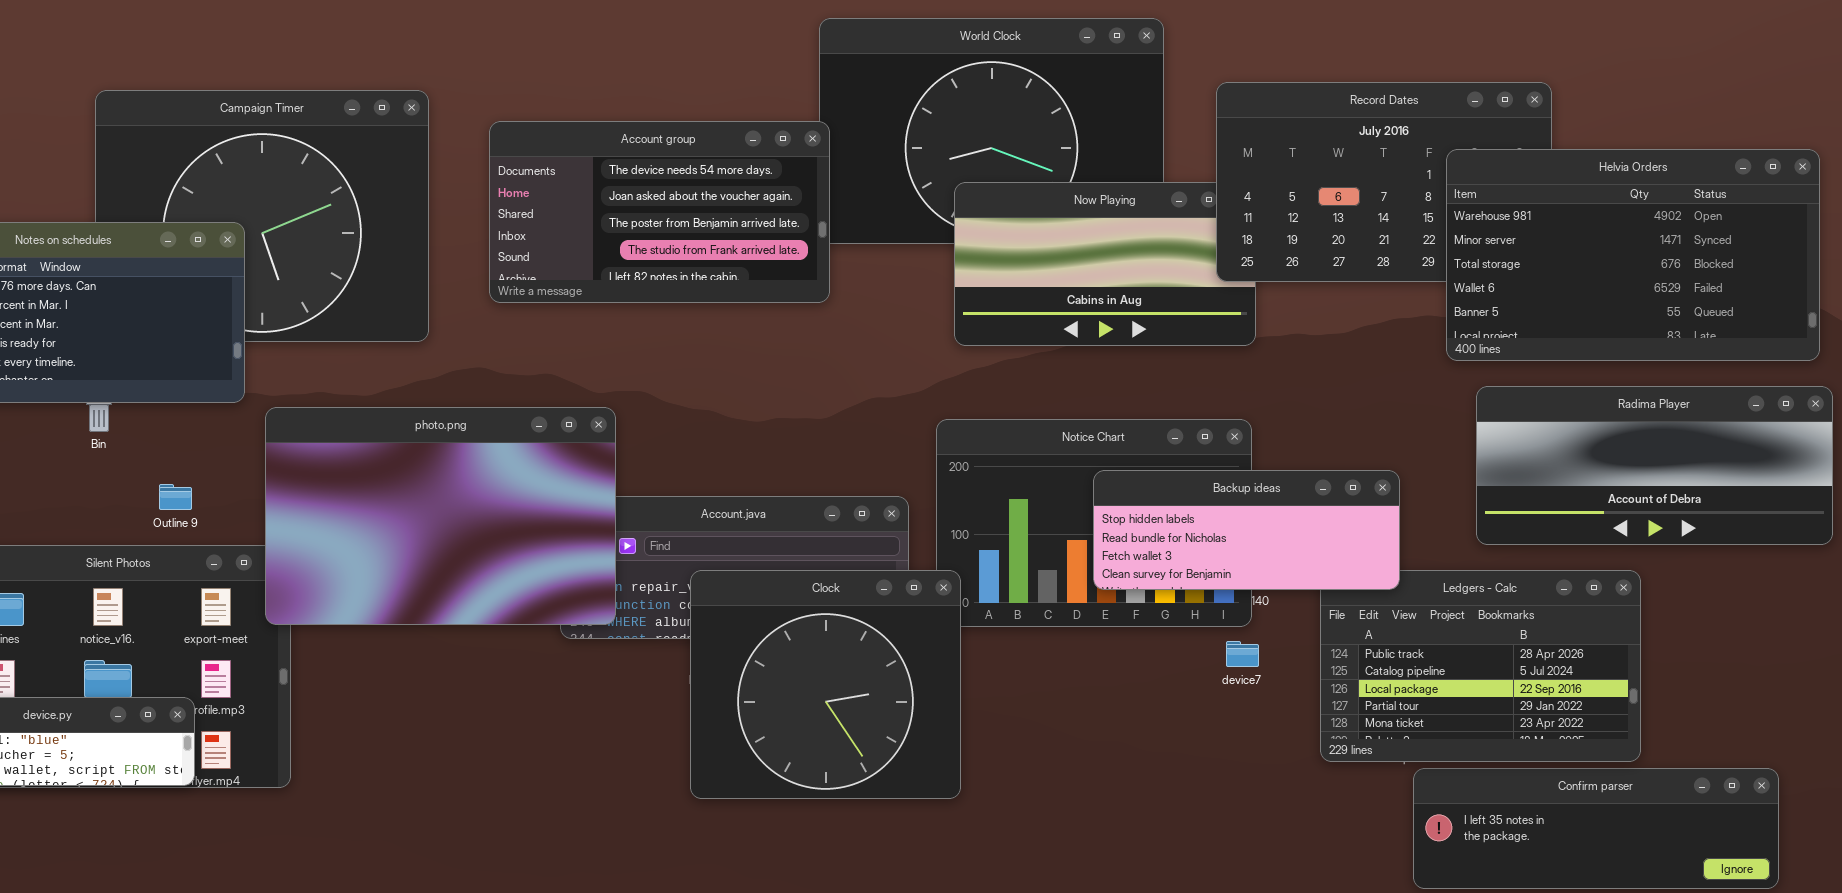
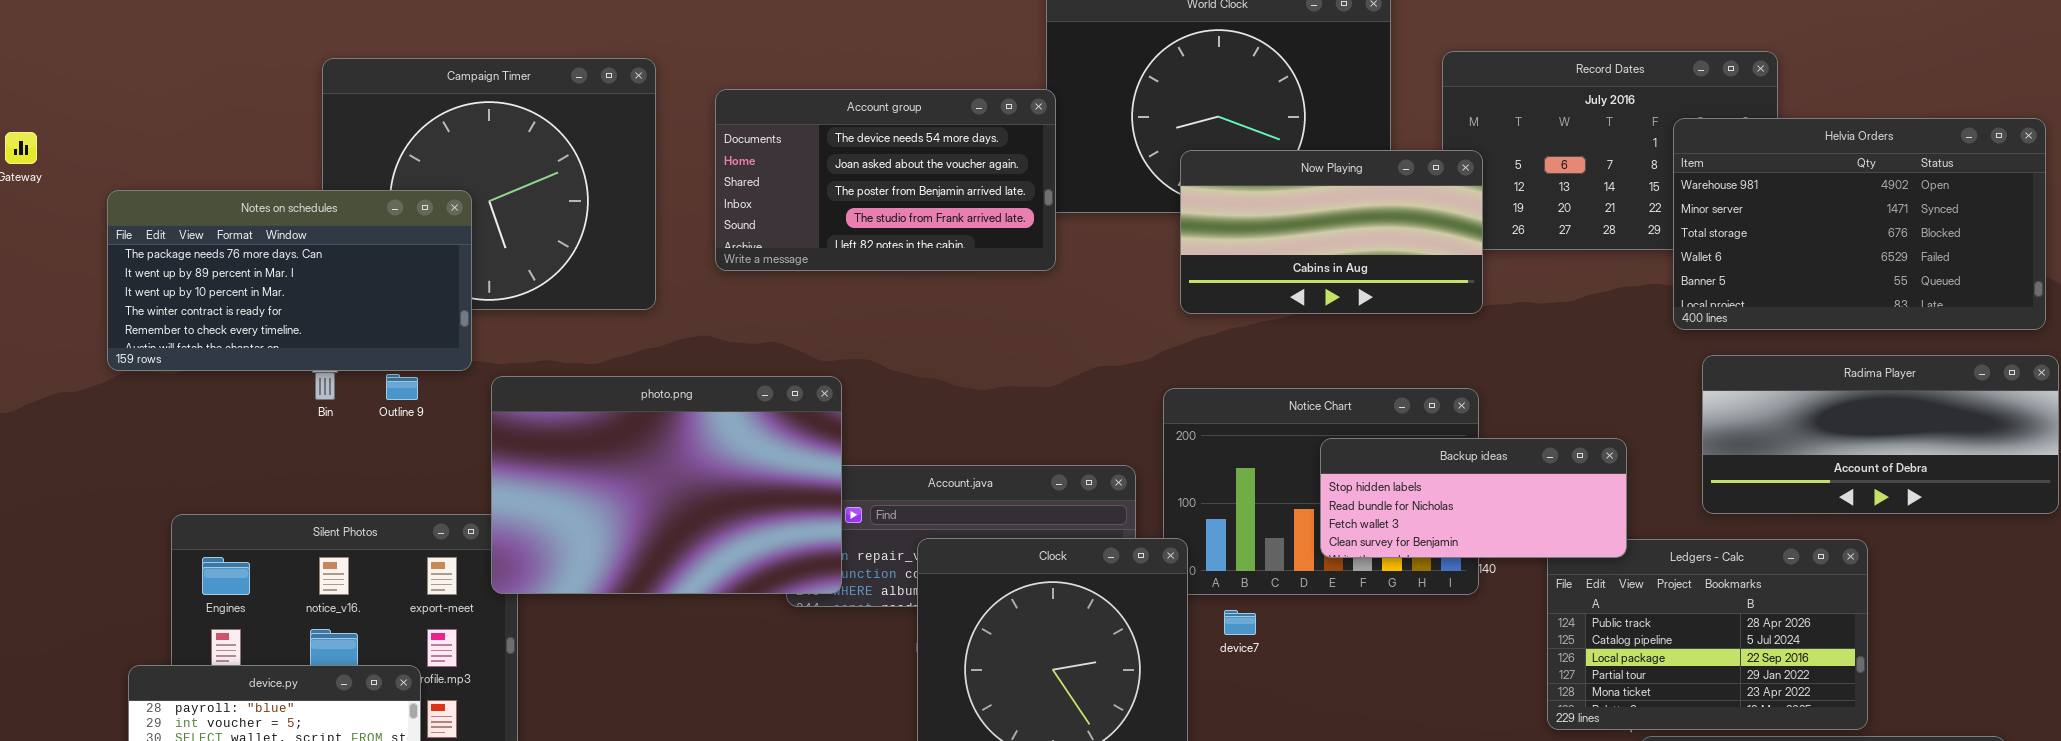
Now Playing: [954,182,1256,346] -> [1180,150,1483,314], raised
Outline 9: [159,484,192,510] -> [386,374,418,400], moved
device7: [1226,641,1259,667] -> [1224,610,1256,635], moved

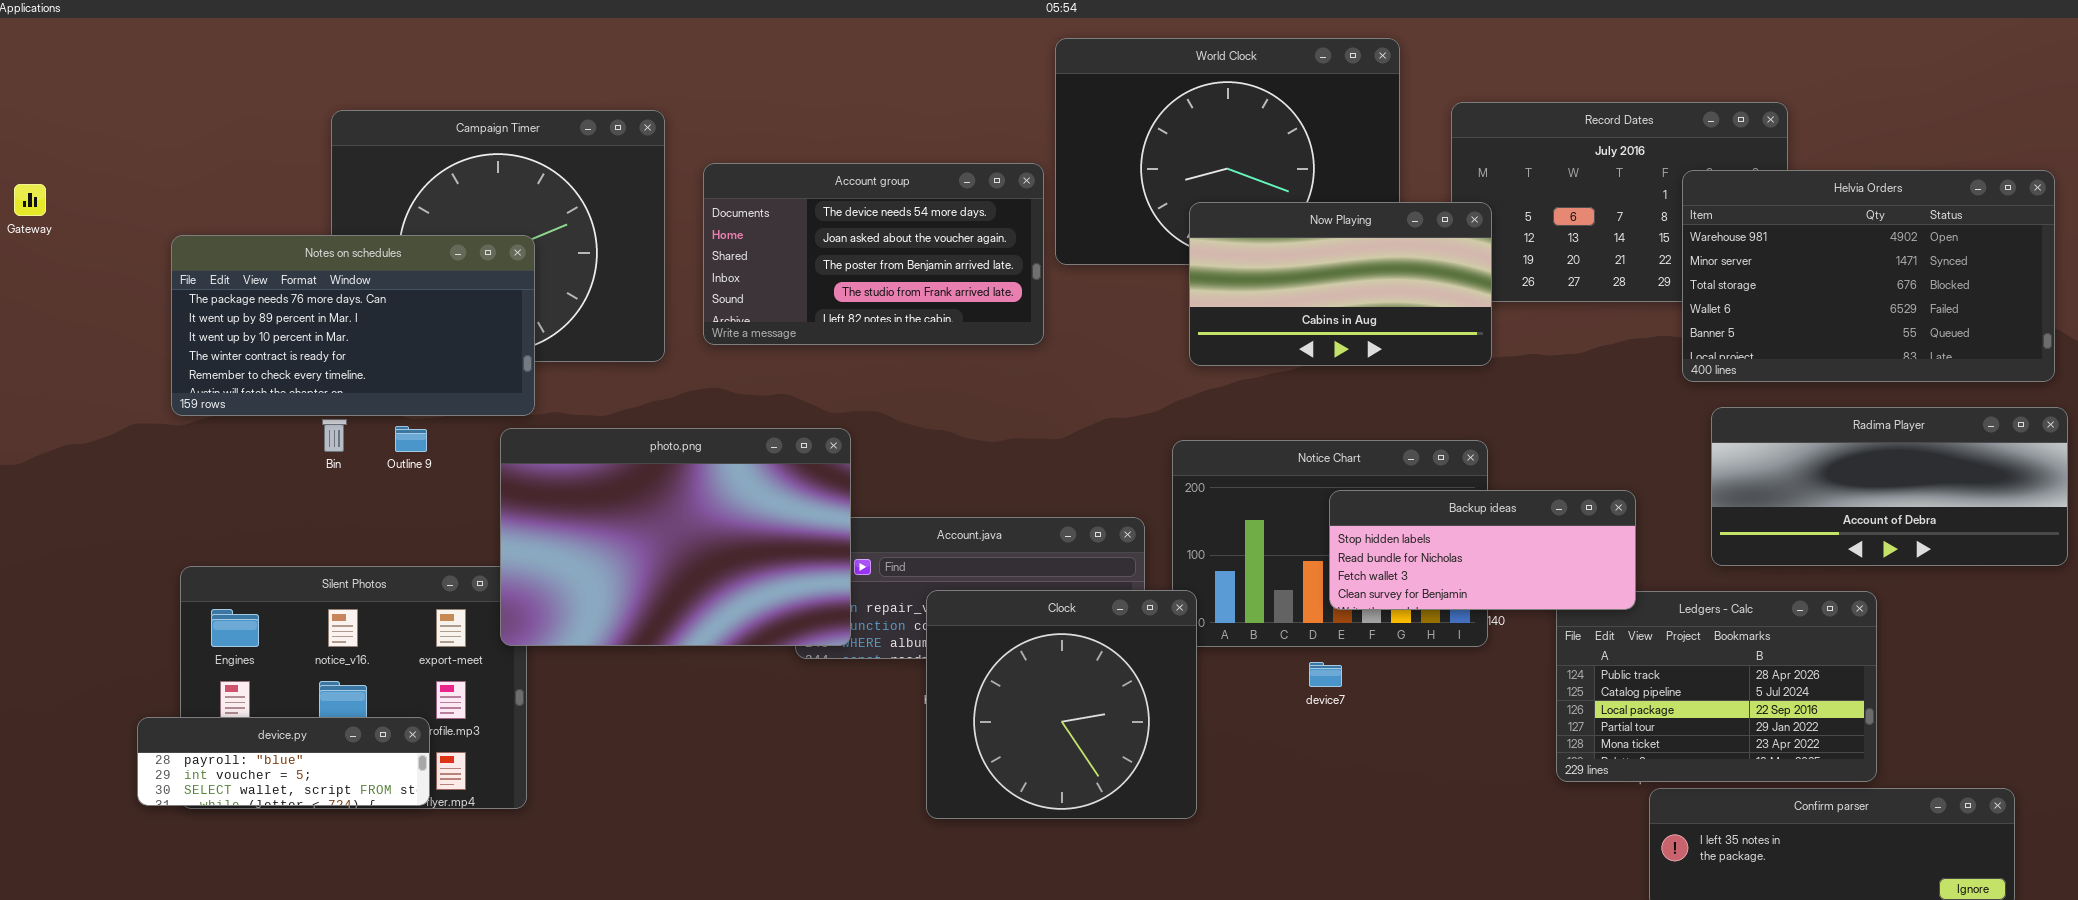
Account group: [715,89,1056,271] -> [703,163,1044,345], moved
Notes on schedules: [107,190,472,371] -> [171,235,535,416], moved
device7: [1224,610,1256,635] -> [1309,662,1342,687], moved

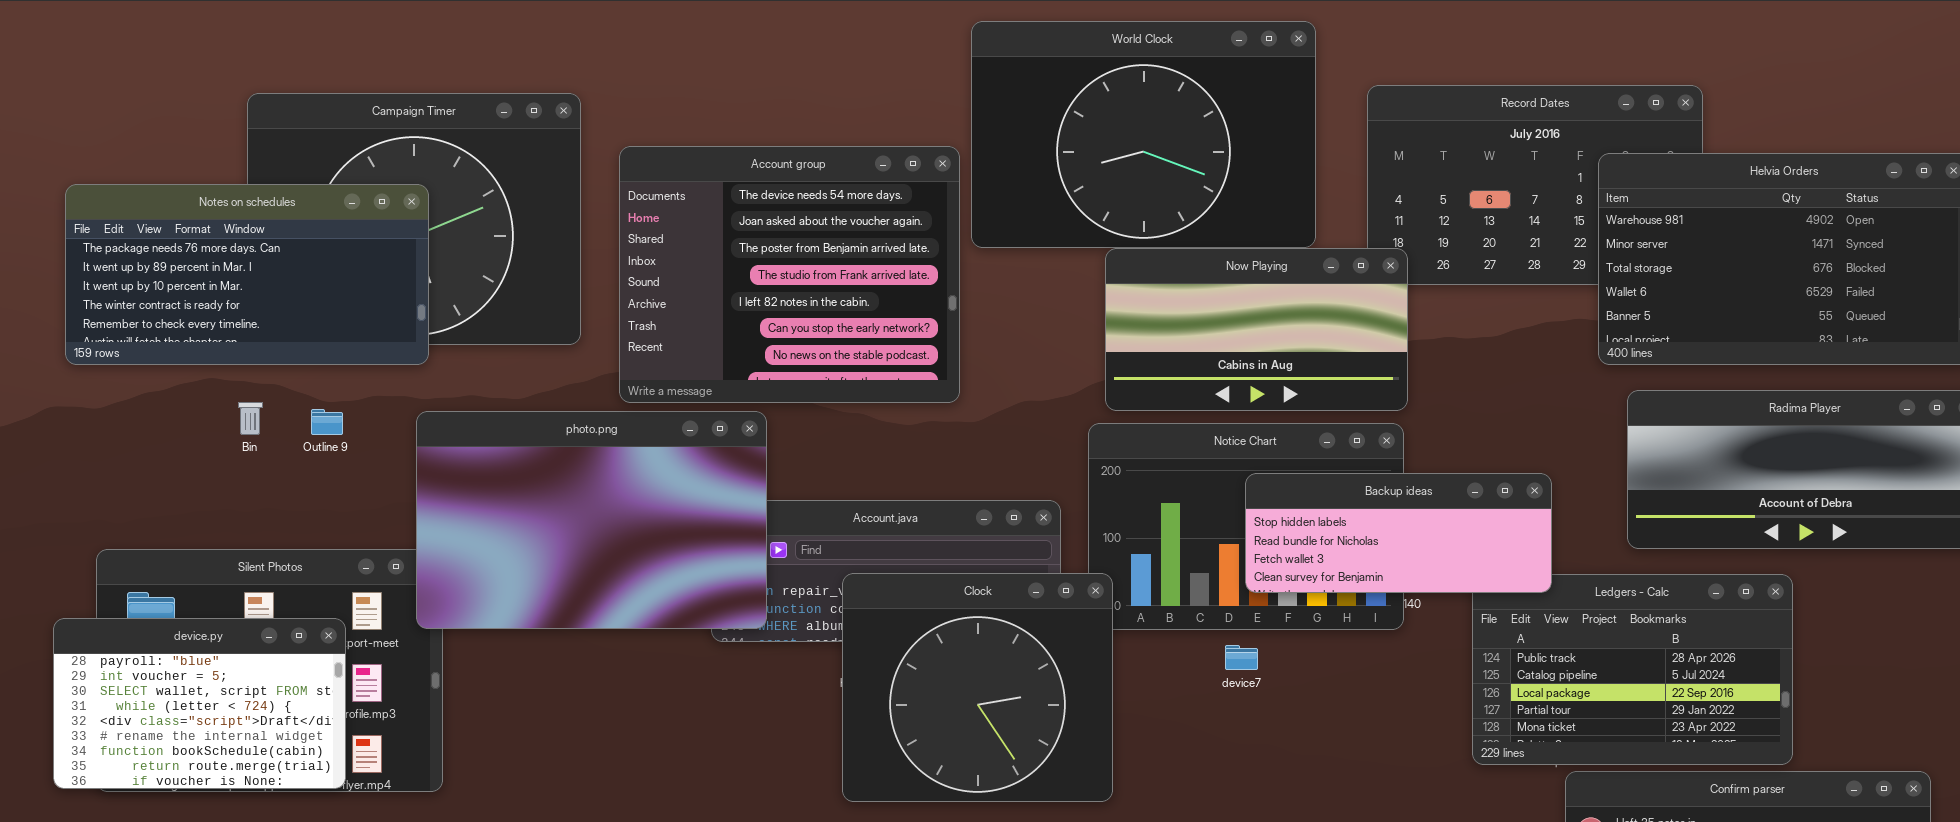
Account group: [703,163,1044,345] -> [619,146,960,403], resized
Now Playing: [1189,202,1492,366] -> [1105,248,1408,411], moved
Notes on schedules: [171,235,535,416] -> [65,184,429,365], moved
device.py: [137,717,430,806] -> [53,618,346,789], resized

